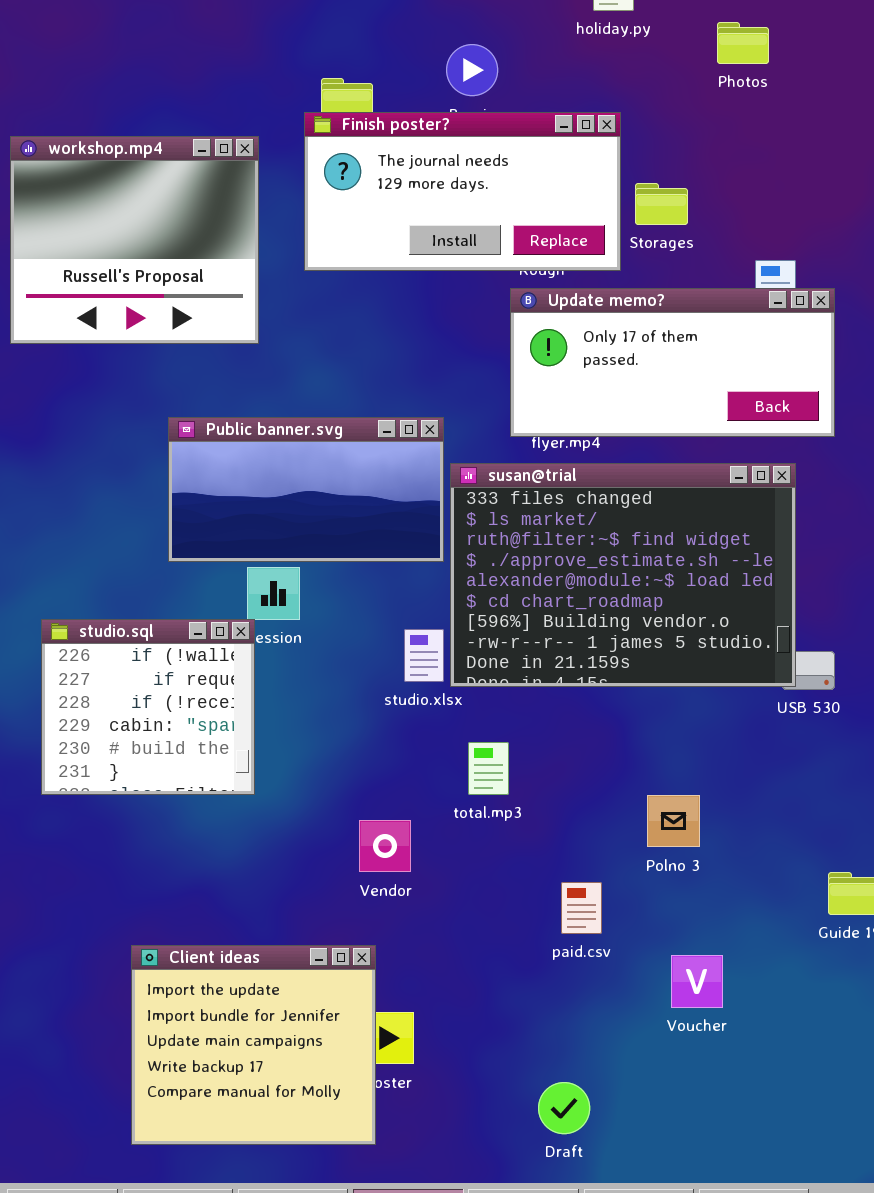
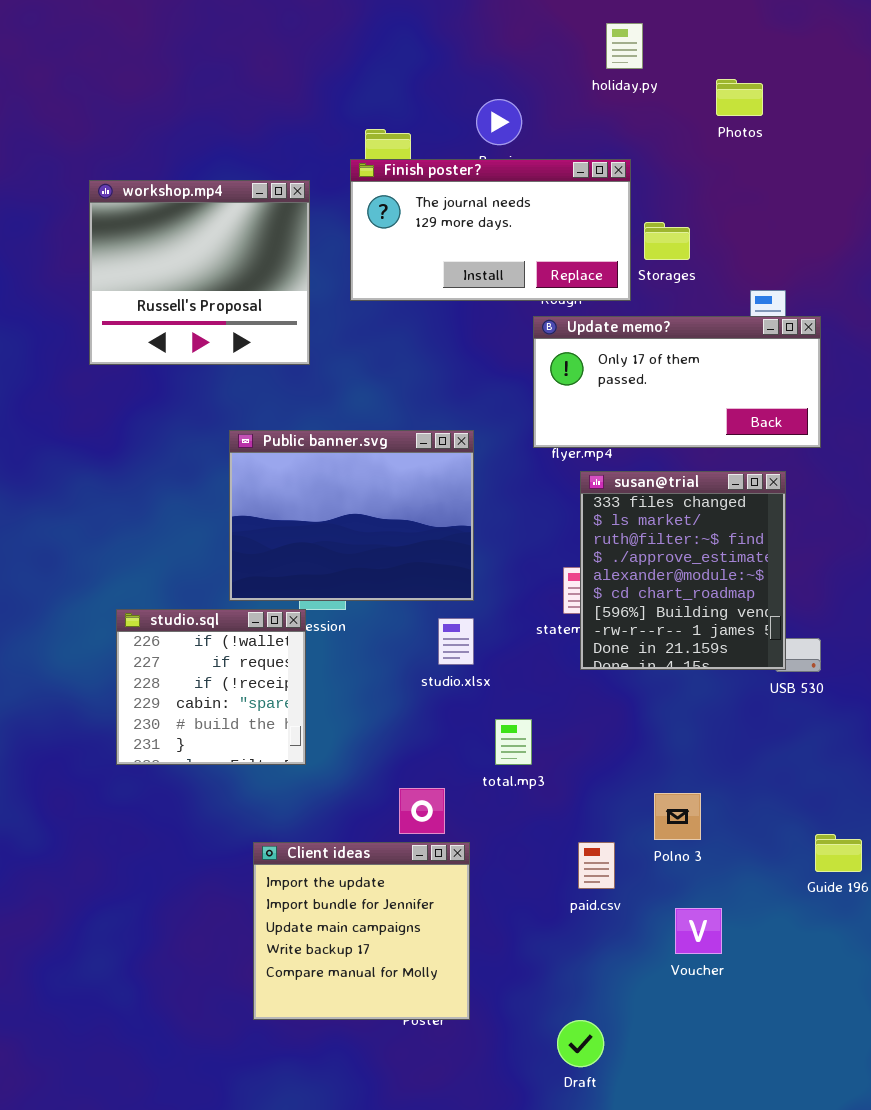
Public banner.svg: [168,417,444,562] -> [229,430,474,601], resized
susan@trial: [450,463,796,687] -> [580,471,786,670], resized
Polno 3: [647,795,700,847] -> [654,793,701,840], moved
Client ideas: [131,945,376,1145] -> [253,842,470,1020], moved

